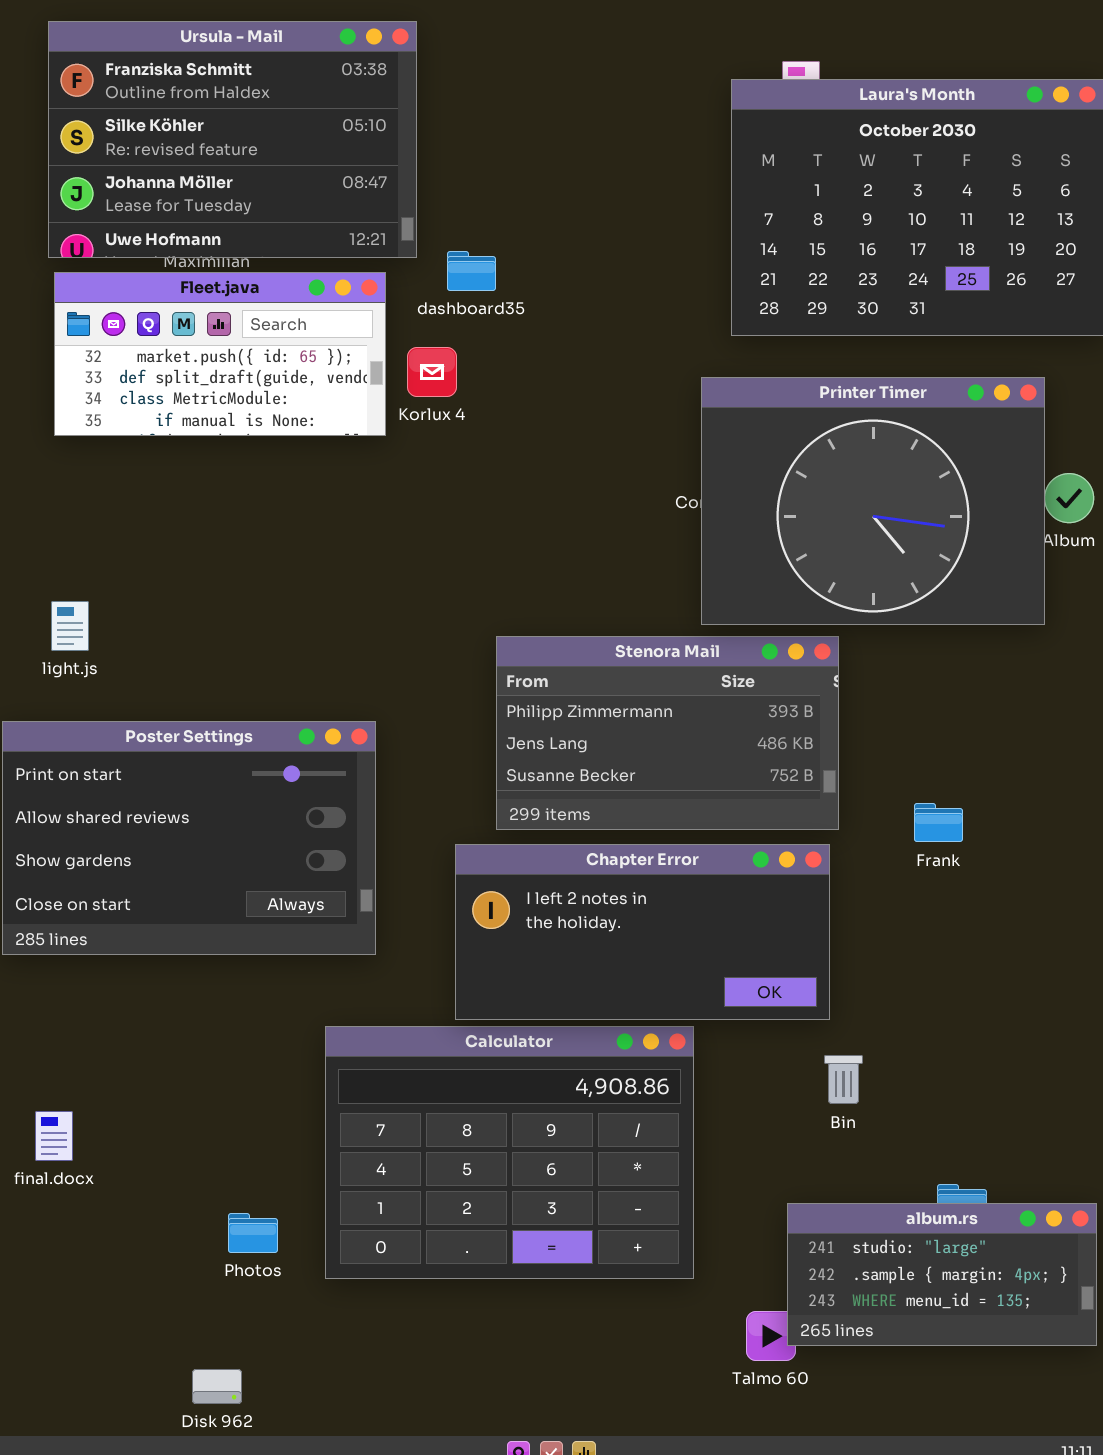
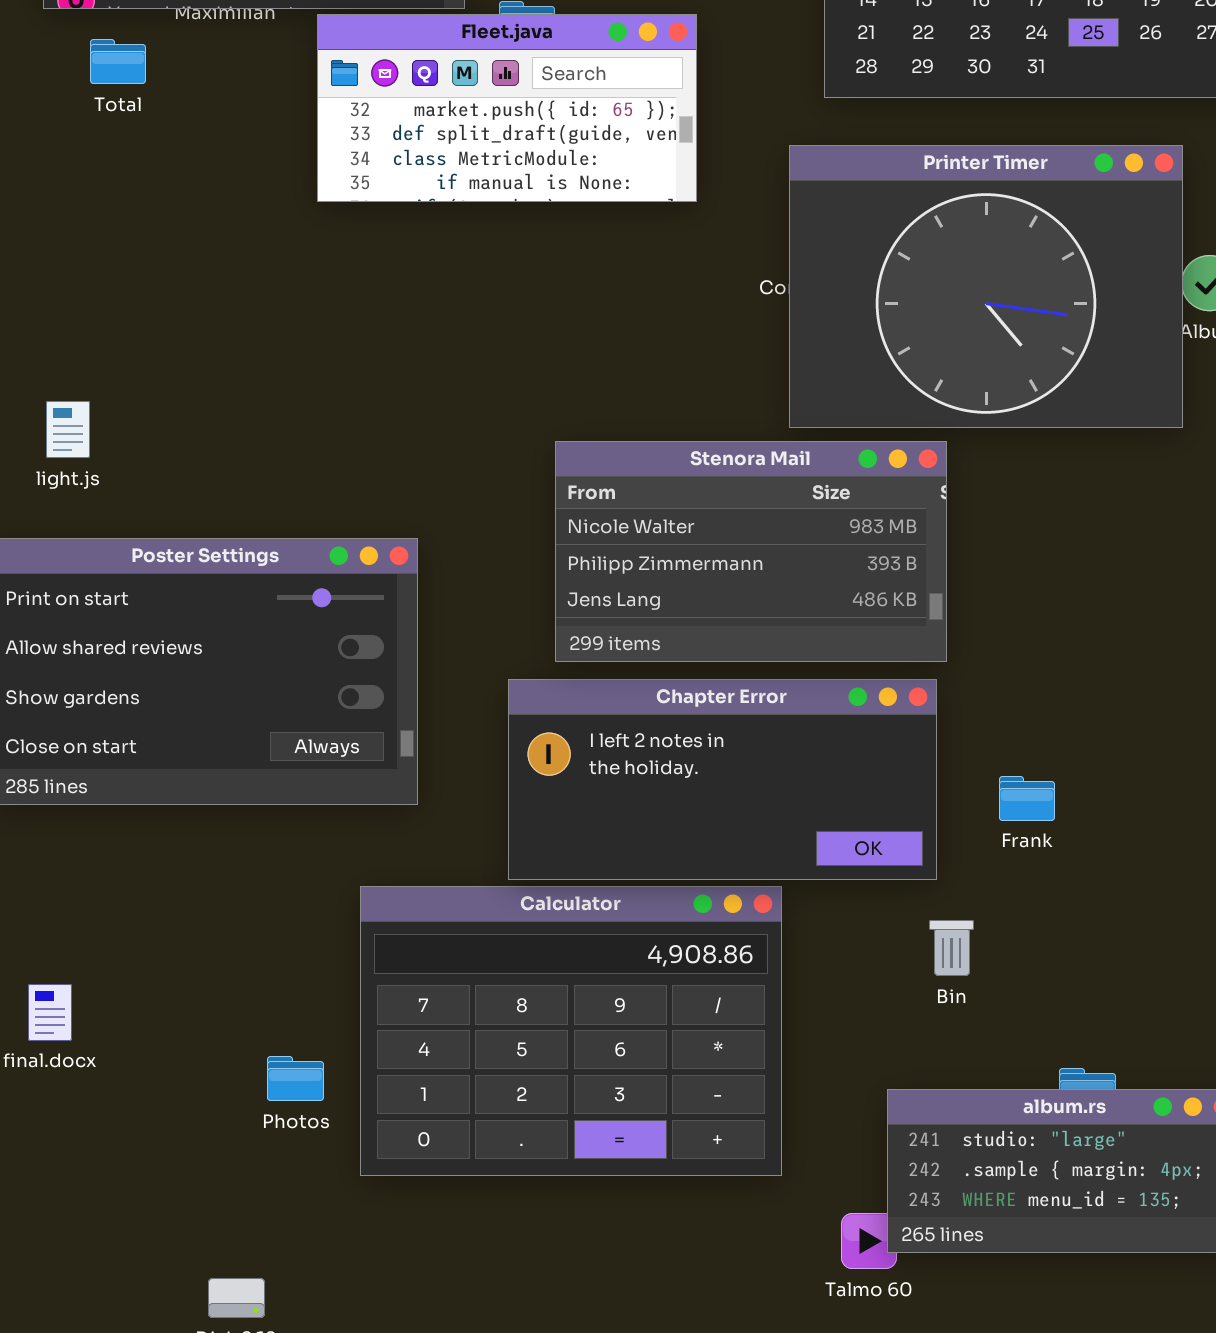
Fleet.java: [54,272,386,436] -> [317,14,697,202], moved
Stenora Mail: [496,636,839,830] -> [555,441,947,662], scrolled up 1 row
Frank: [914,803,963,842] -> [999,776,1055,821], moved
Photos: [228,1213,278,1253] -> [267,1056,324,1101], moved

